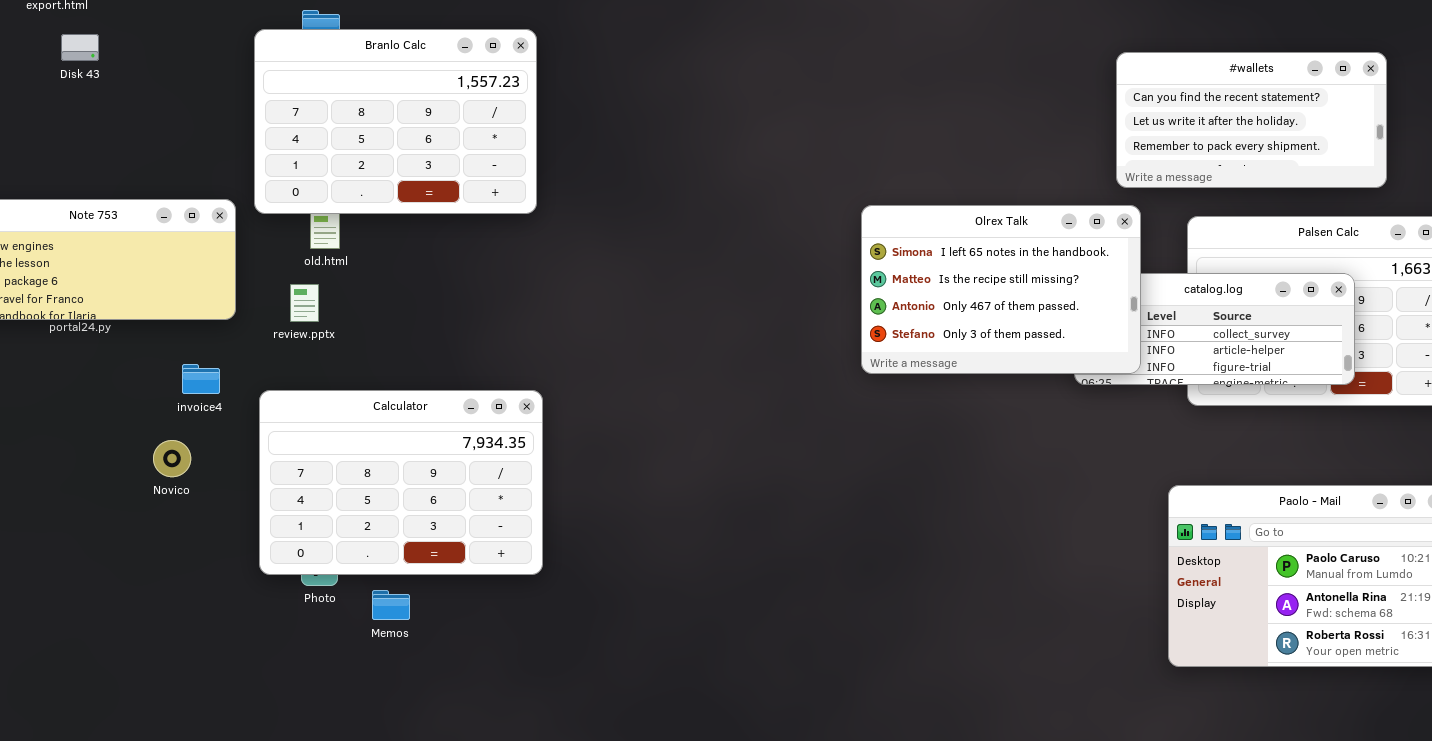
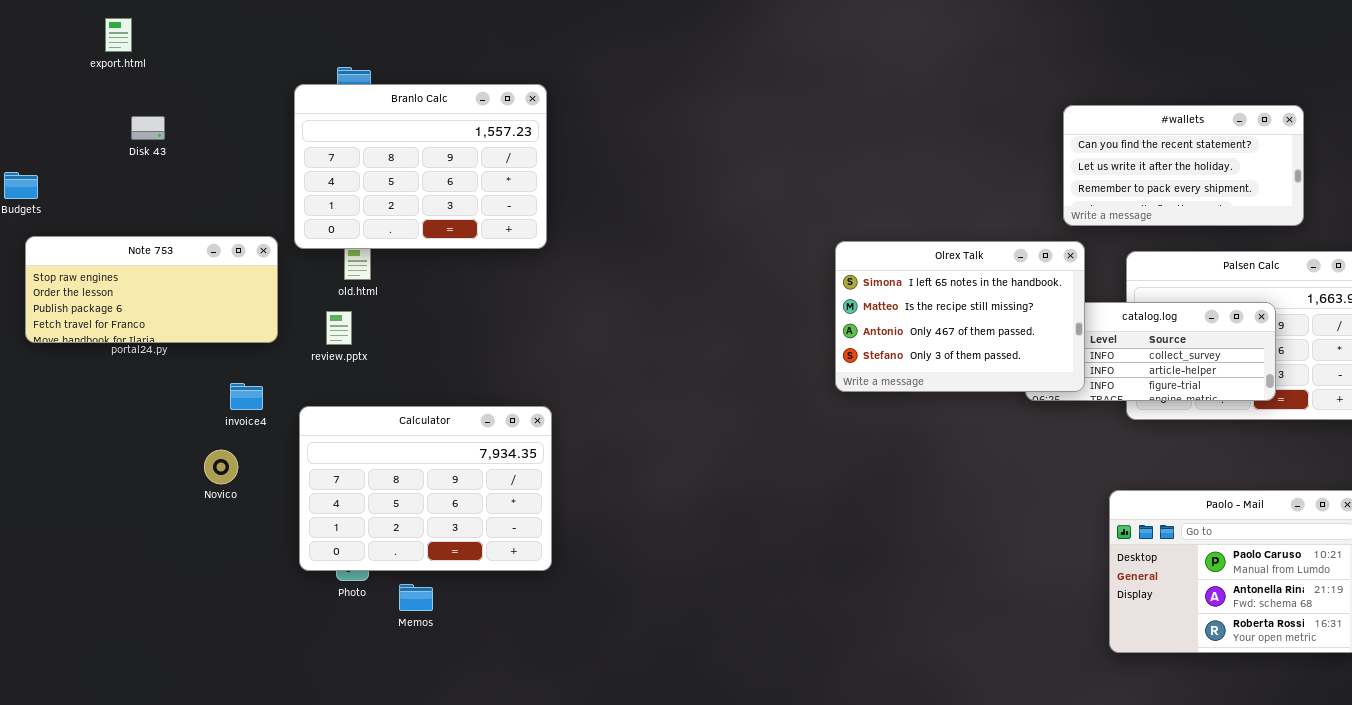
Disk 43: [61,34,99,61] -> [131,116,165,140], moved

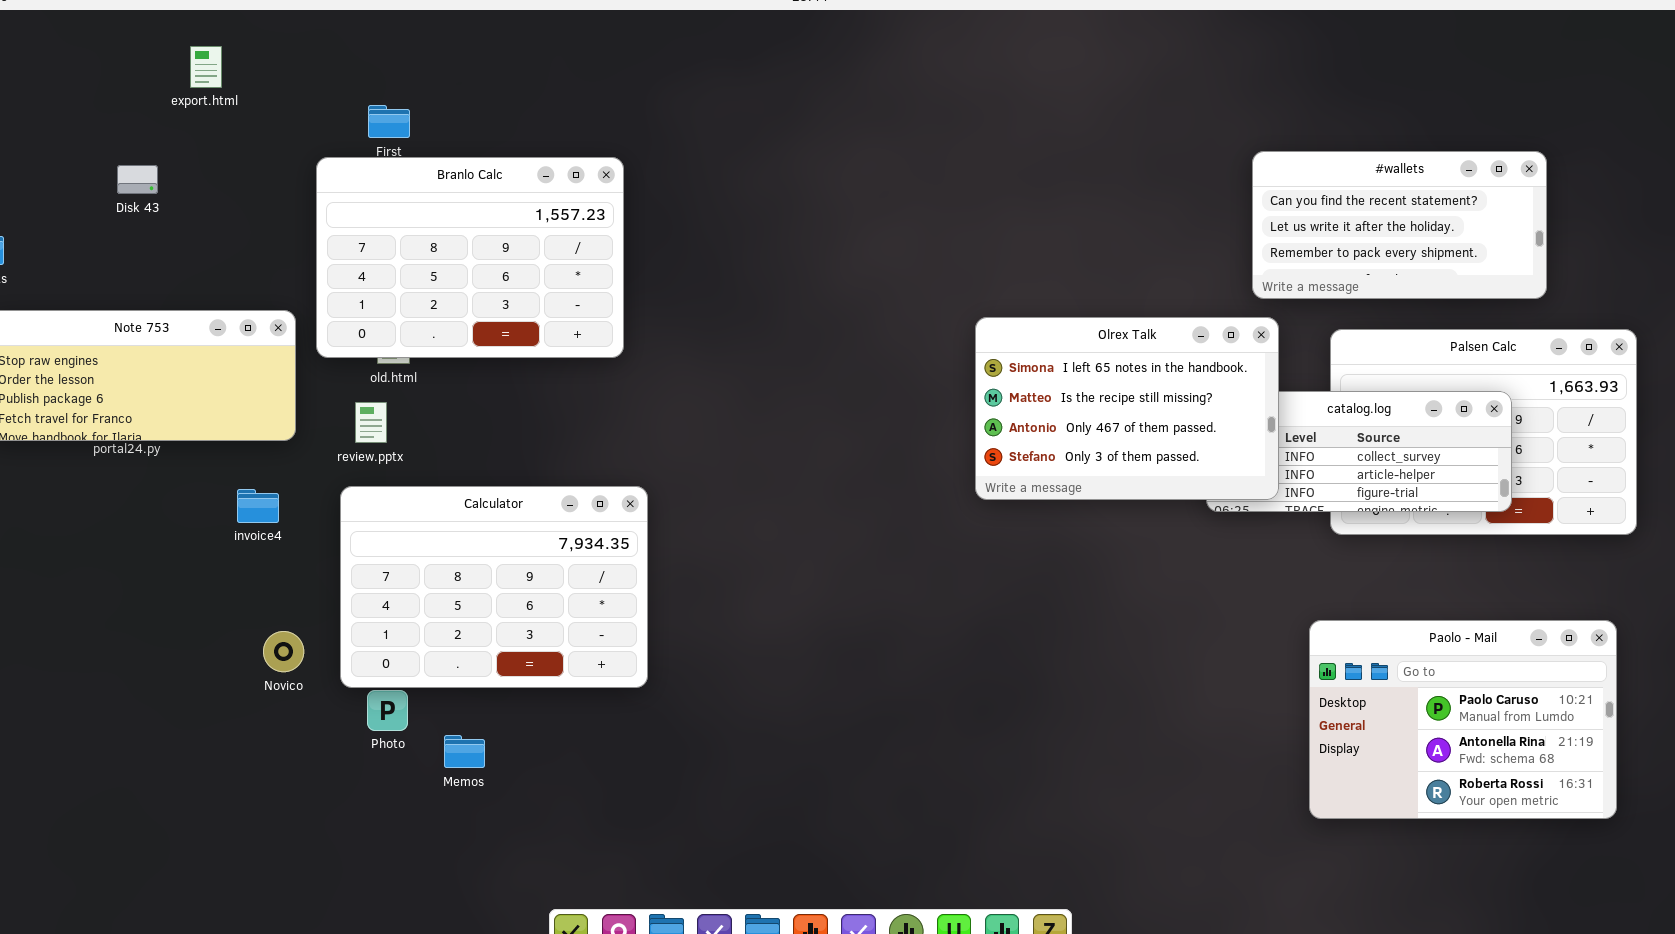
export.html: [105,18,132,52] -> [190,46,222,88], moved
Branlo Calc: [294,84,547,249] -> [316,157,624,358], moved
Calculator: [299,406,552,571] -> [340,486,648,688], moved
Novico: [204,450,238,484] -> [263,631,304,672], moved

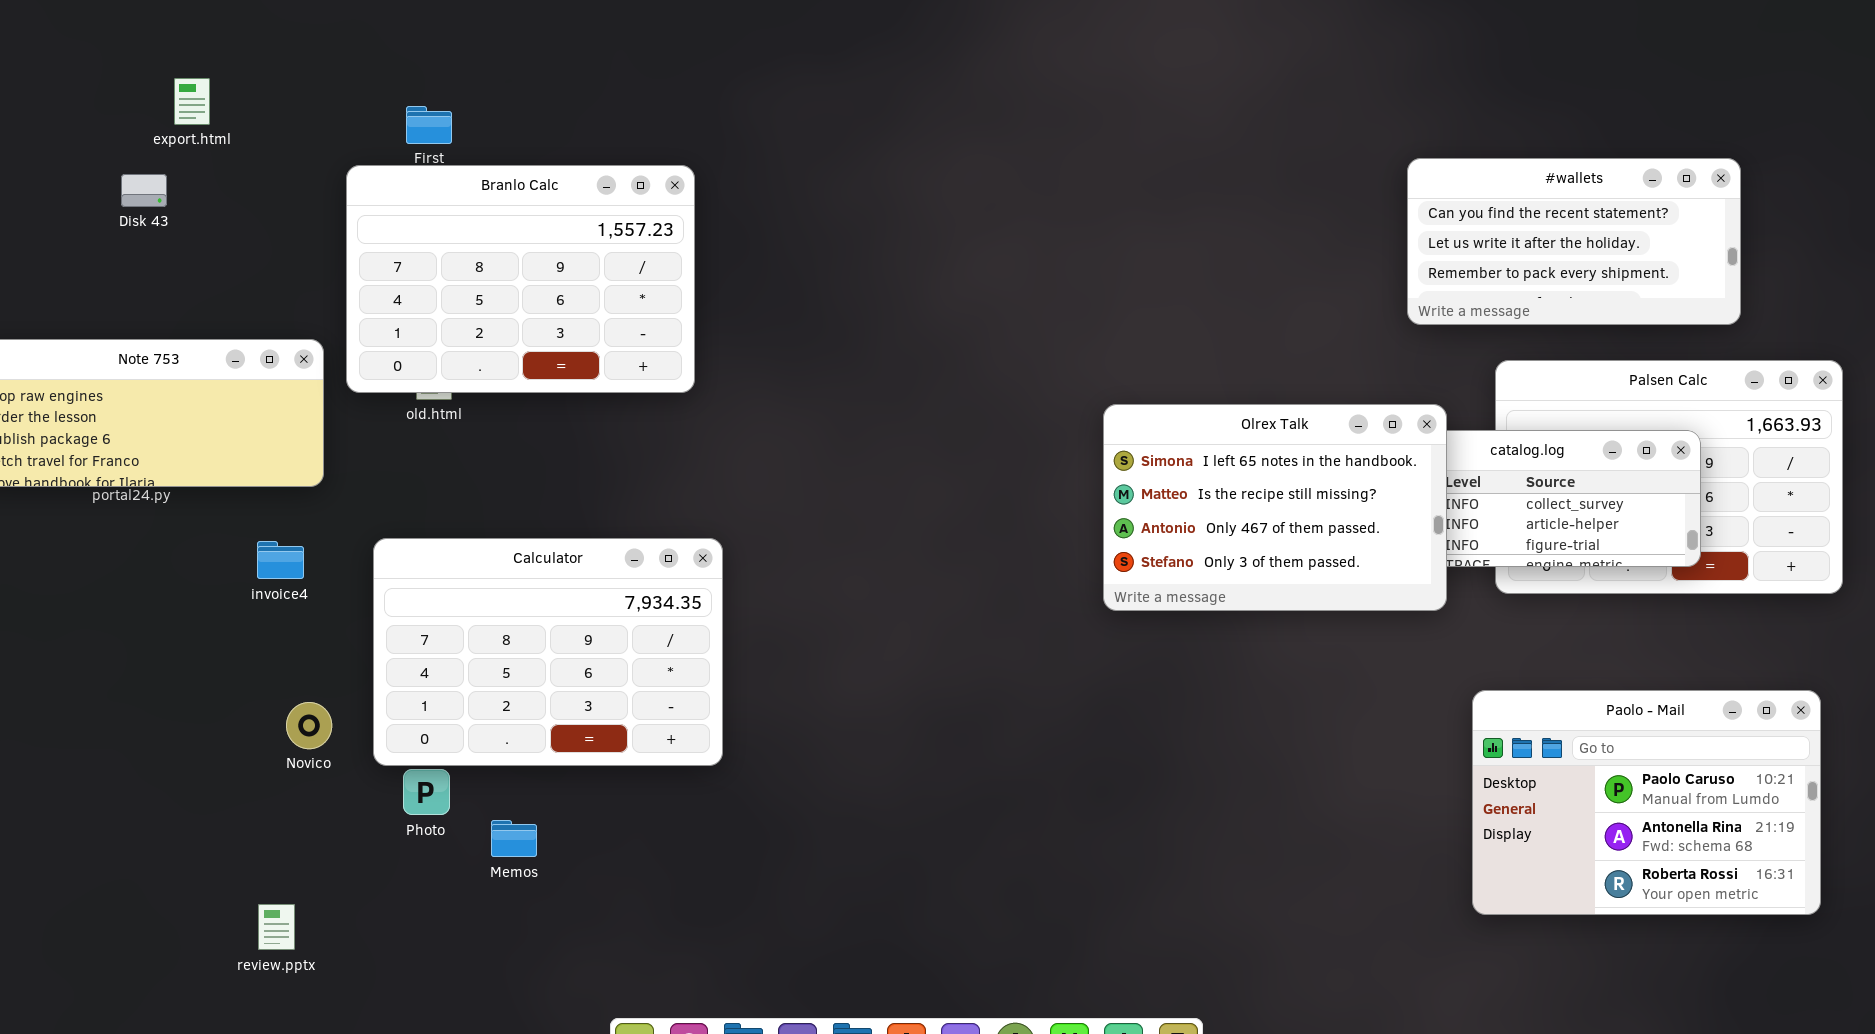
export.html: [190,46,222,88] -> [174,78,210,125], moved
Olrex Talk: [975,317,1279,500] -> [1103,404,1447,611], moved
review.pptx: [355,402,387,443] -> [258,904,295,950], moved

